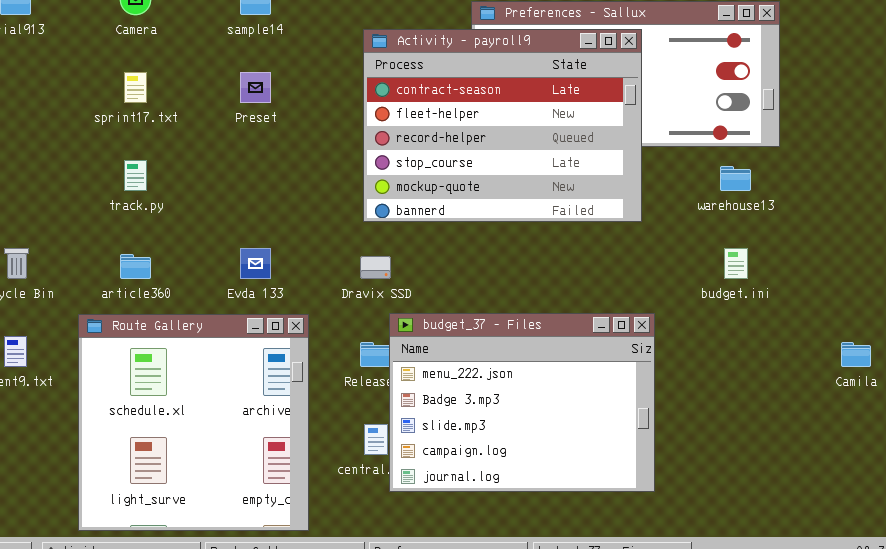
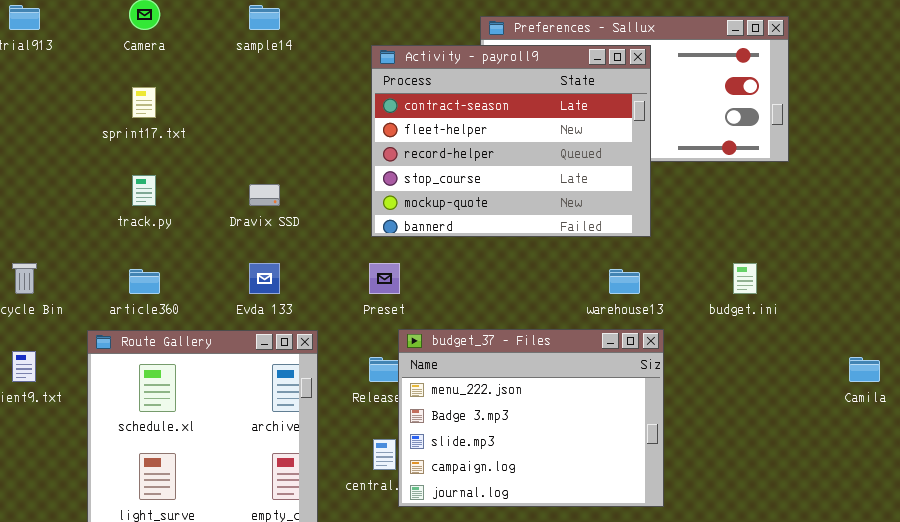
Preset: [240,72,271,103] -> [369,263,400,294], moved
warehouse13: [720,166,751,191] -> [609,269,640,294], moved
Dravix SSD: [360,256,391,279] -> [249,184,280,206], moved

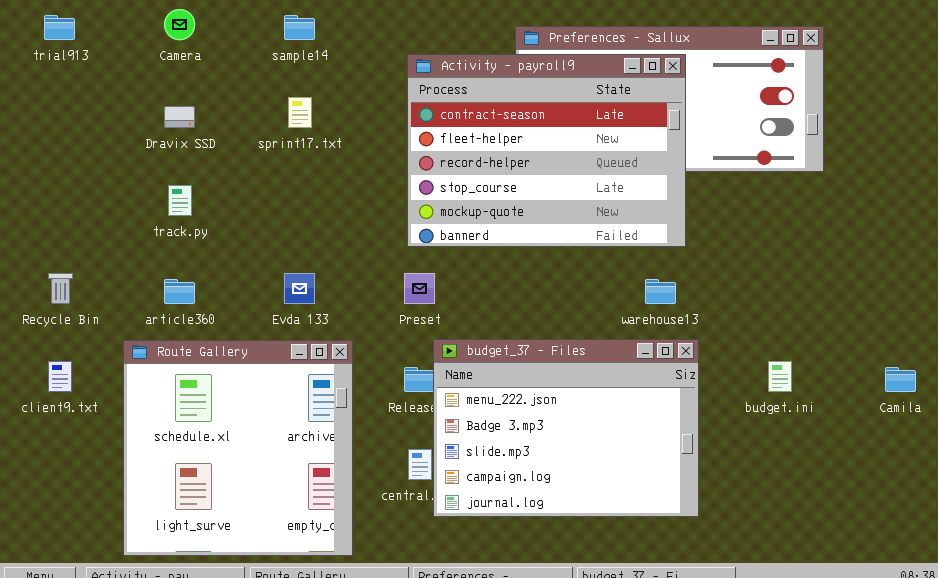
sprint17.txt: [132,87,156,118] -> [288,97,312,128], moved
Dravix SSD: [249,184,280,206] -> [164,106,195,128], moved
budget.ini: [733,263,757,294] -> [768,361,792,392], moved

